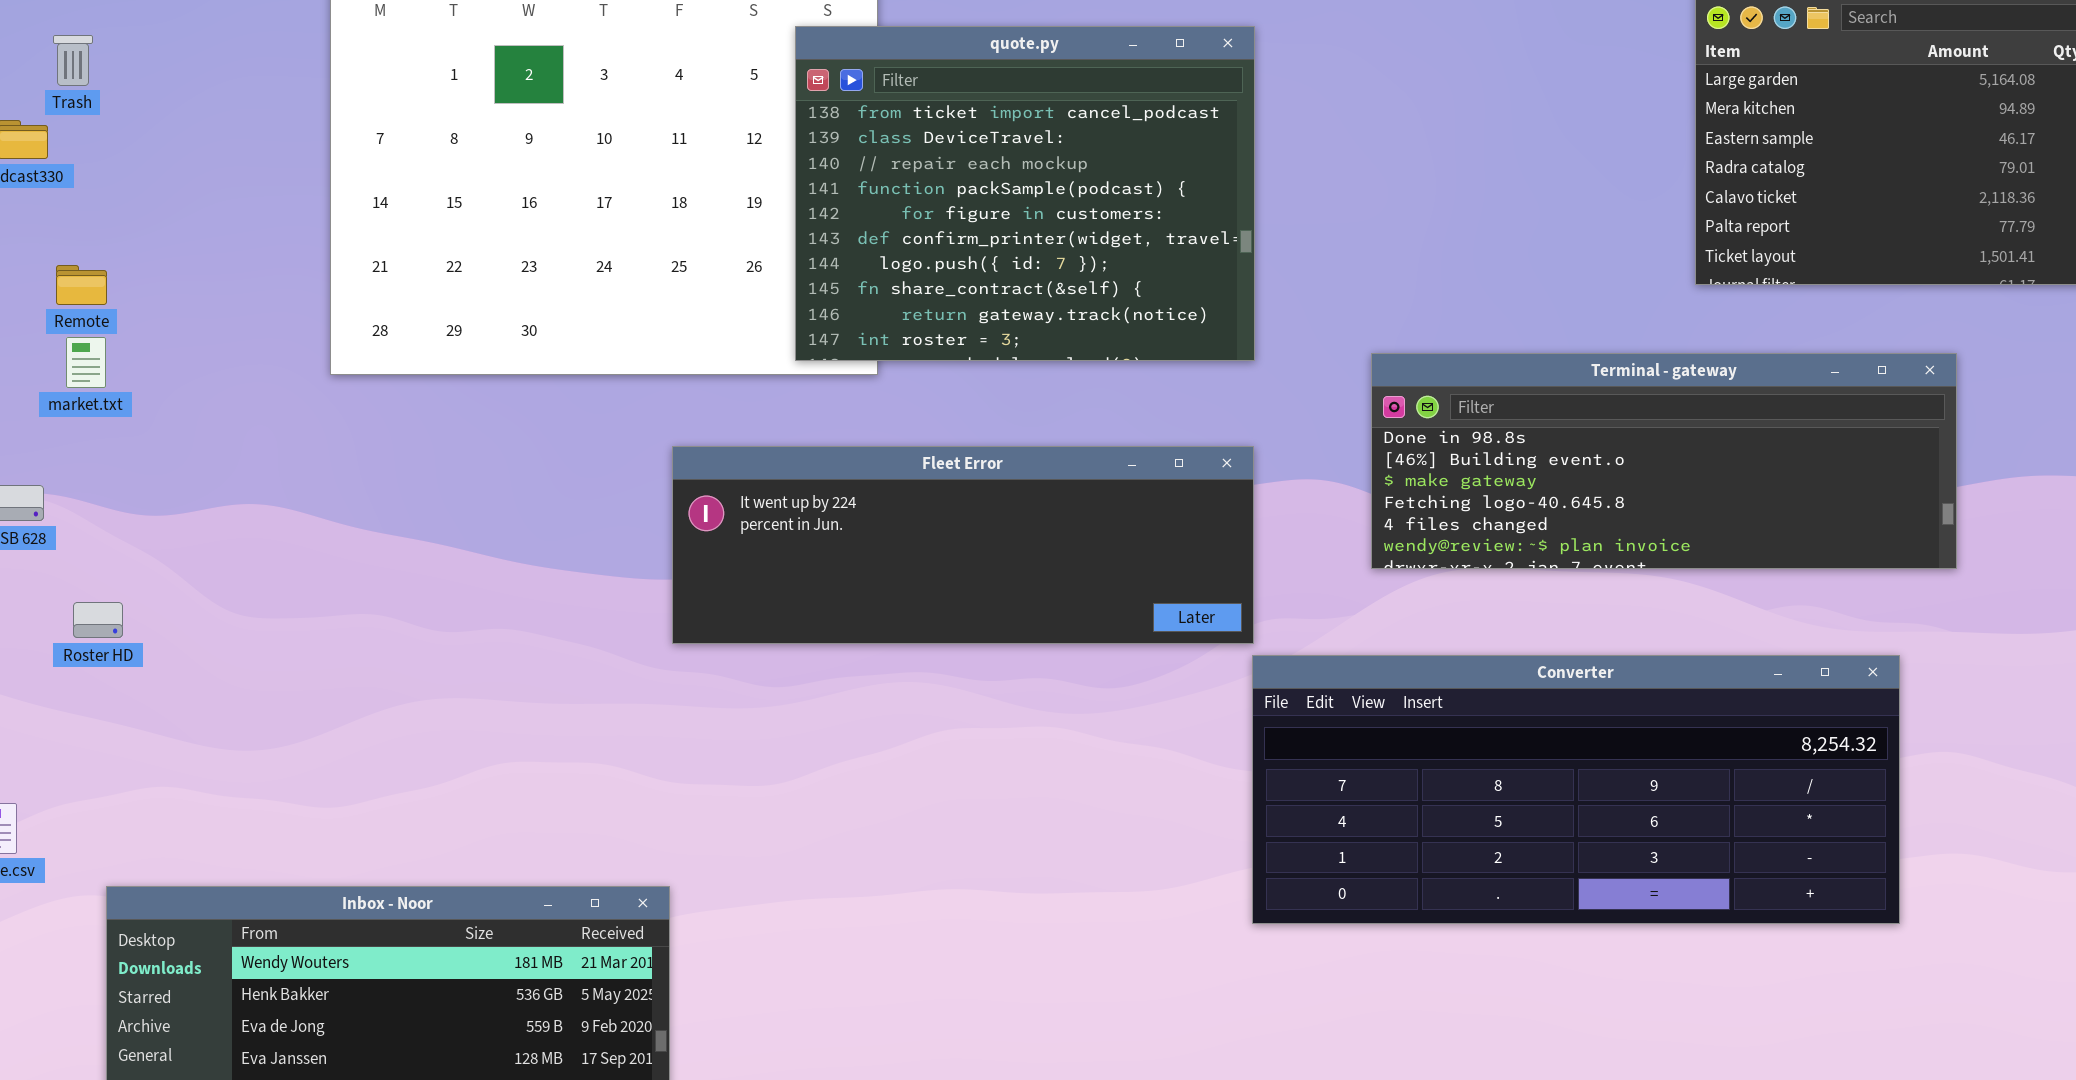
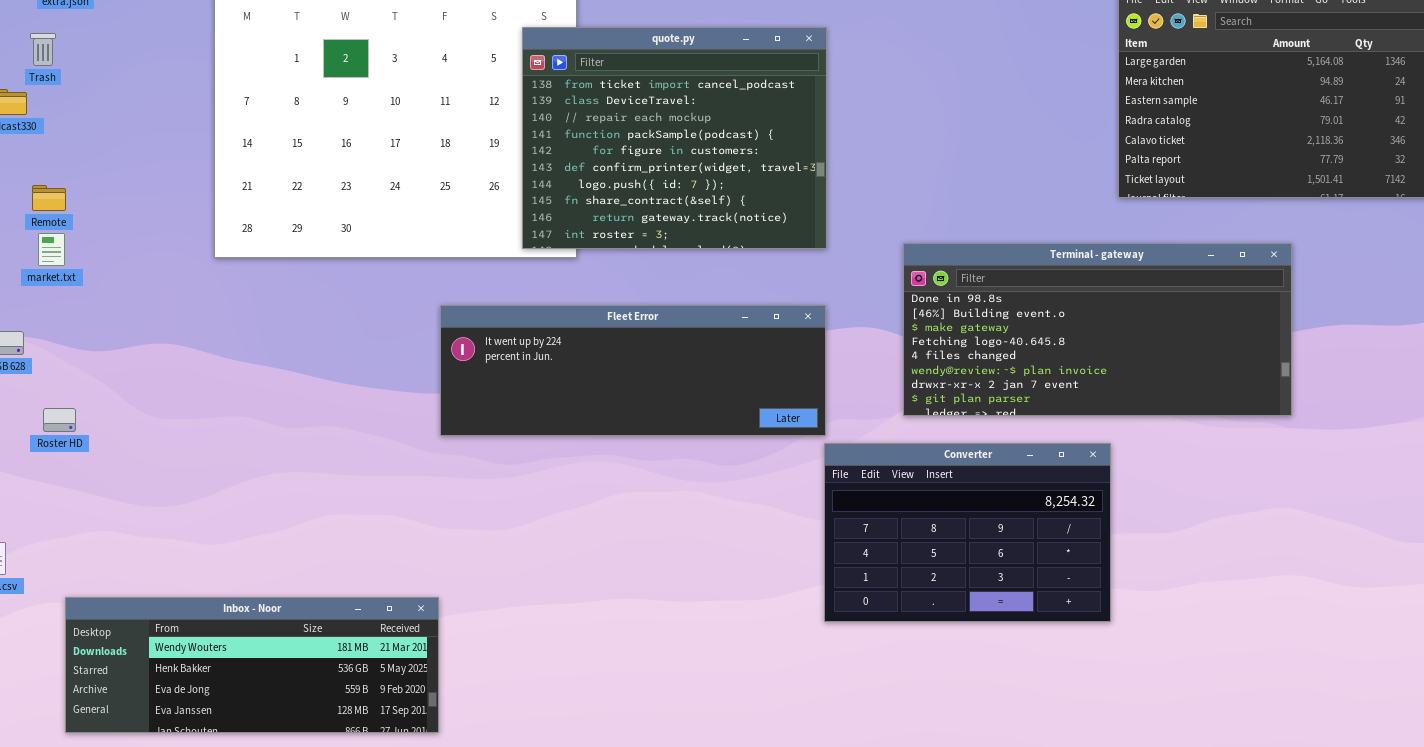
Terminal - gateway: [1371,353,1957,569] -> [903,243,1292,416], resized
Converter: [1252,655,1900,924] -> [824,443,1111,622], resized

